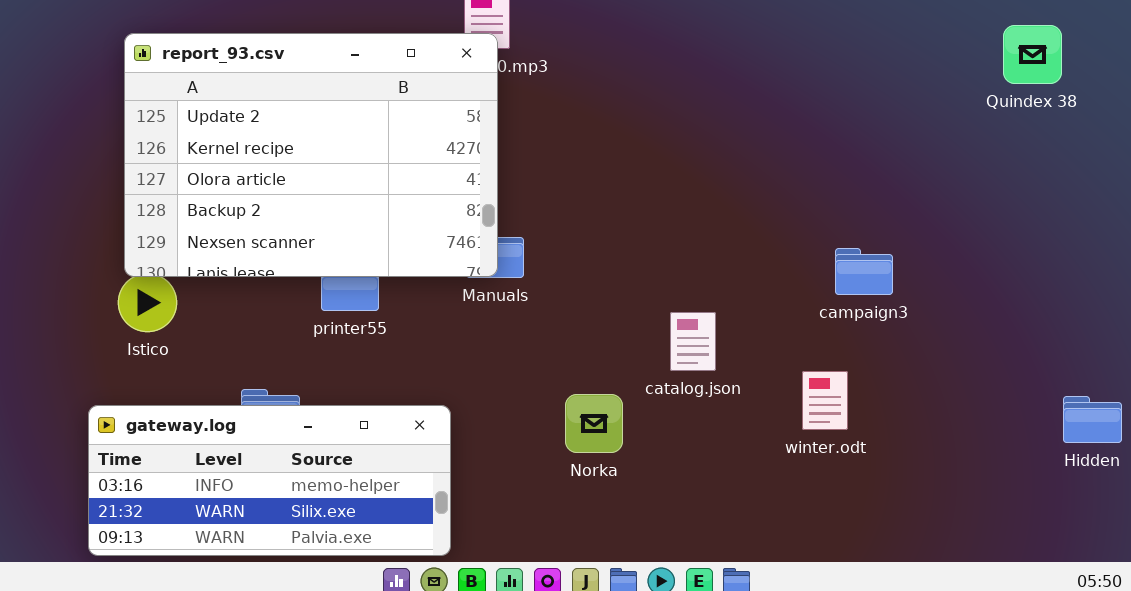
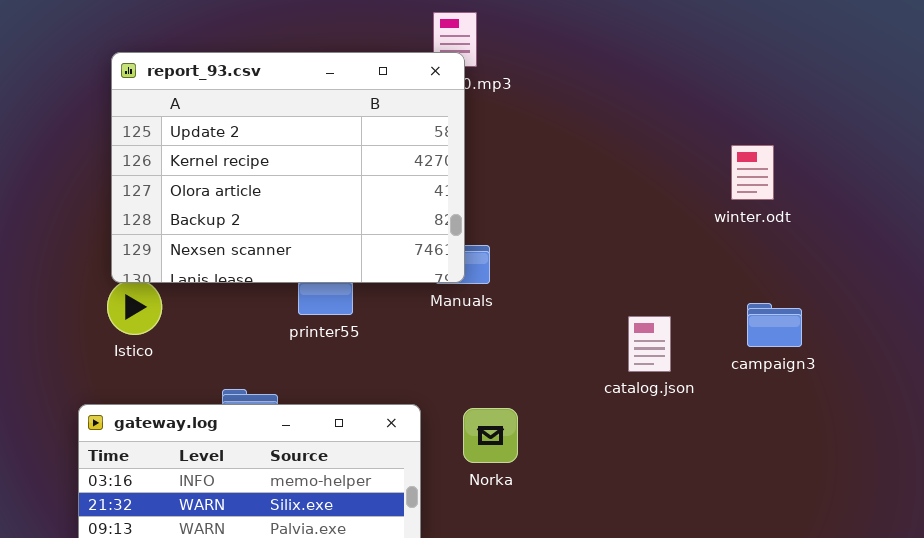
campaign3: [835,248,893,295] -> [747,303,802,347], moved
winter.odt: [802,371,848,430] -> [731,145,774,200], moved
Norka: [565,394,623,453] -> [463,408,518,463], moved

